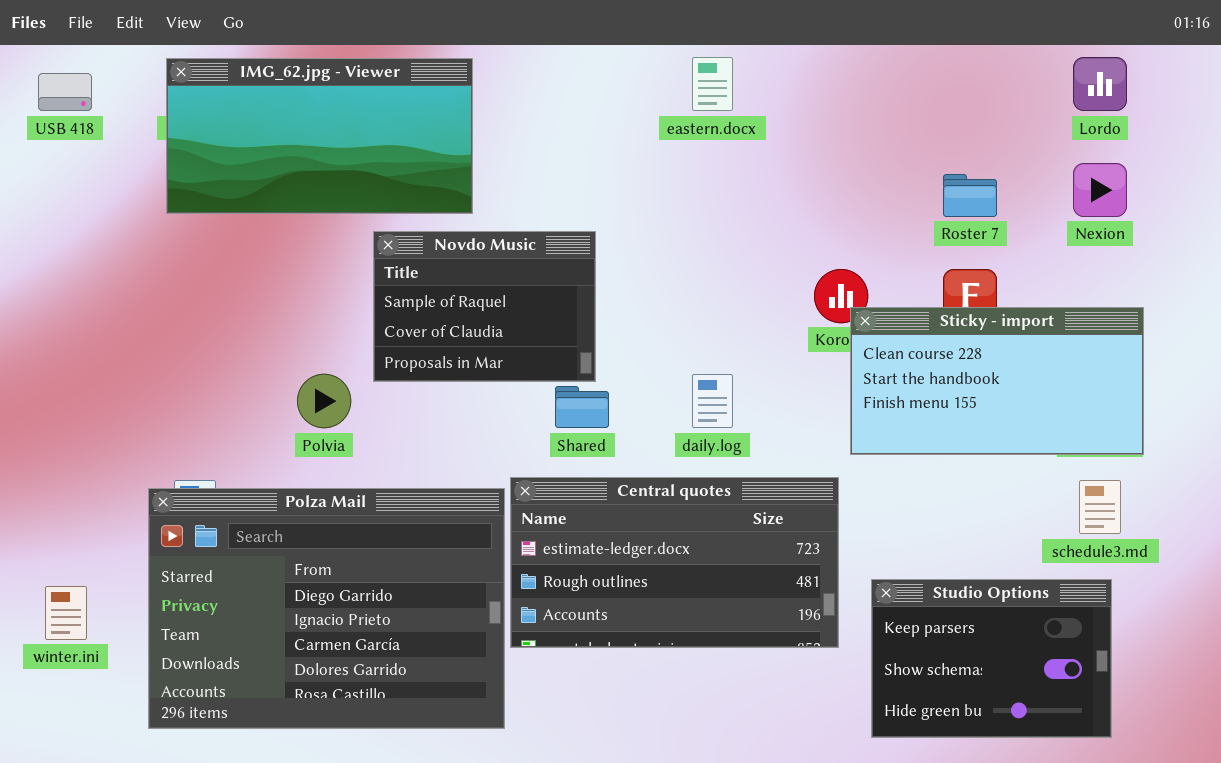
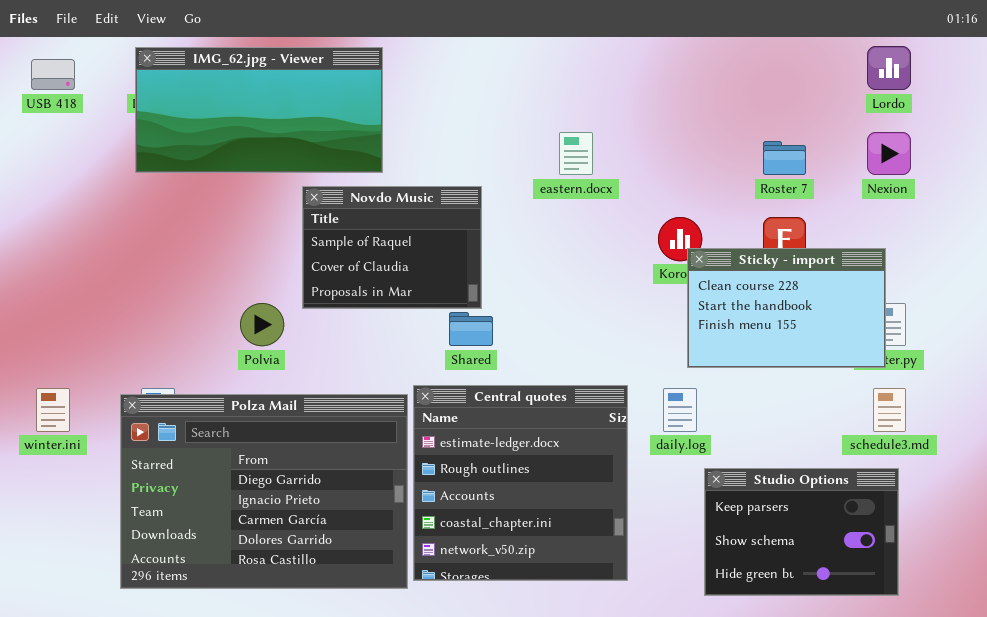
eastern.docx: [692,57,733,111] -> [559,132,593,175], moved
Sticky - import: [850,307,1144,455] -> [687,248,886,368], resized
daily.log: [692,374,733,428] -> [663,388,697,432], moved
Central quotes: [510,477,839,648] -> [413,385,628,581], resized
winter.ini: [45,586,87,640] -> [36,388,70,432], moved

